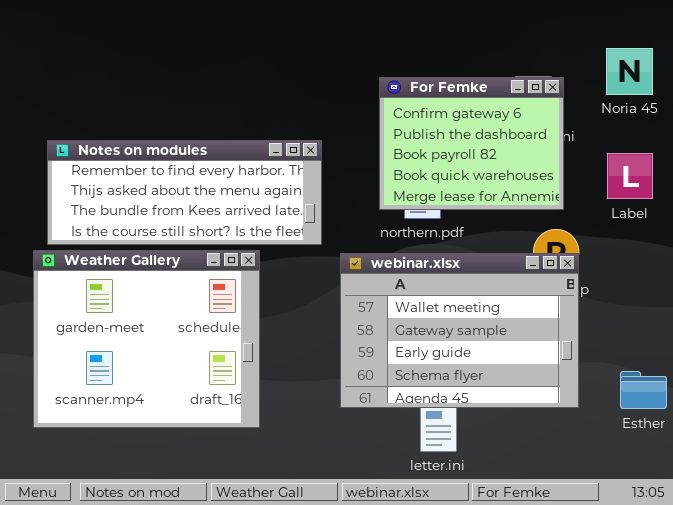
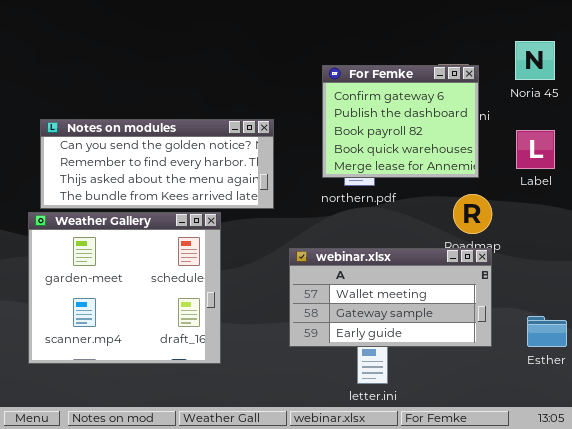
Notes on modules: [47,140,322,245] -> [40,119,274,209], scrolled up 1 row
webinar.xlsx: [340,253,579,408] -> [289,248,492,347], resized

